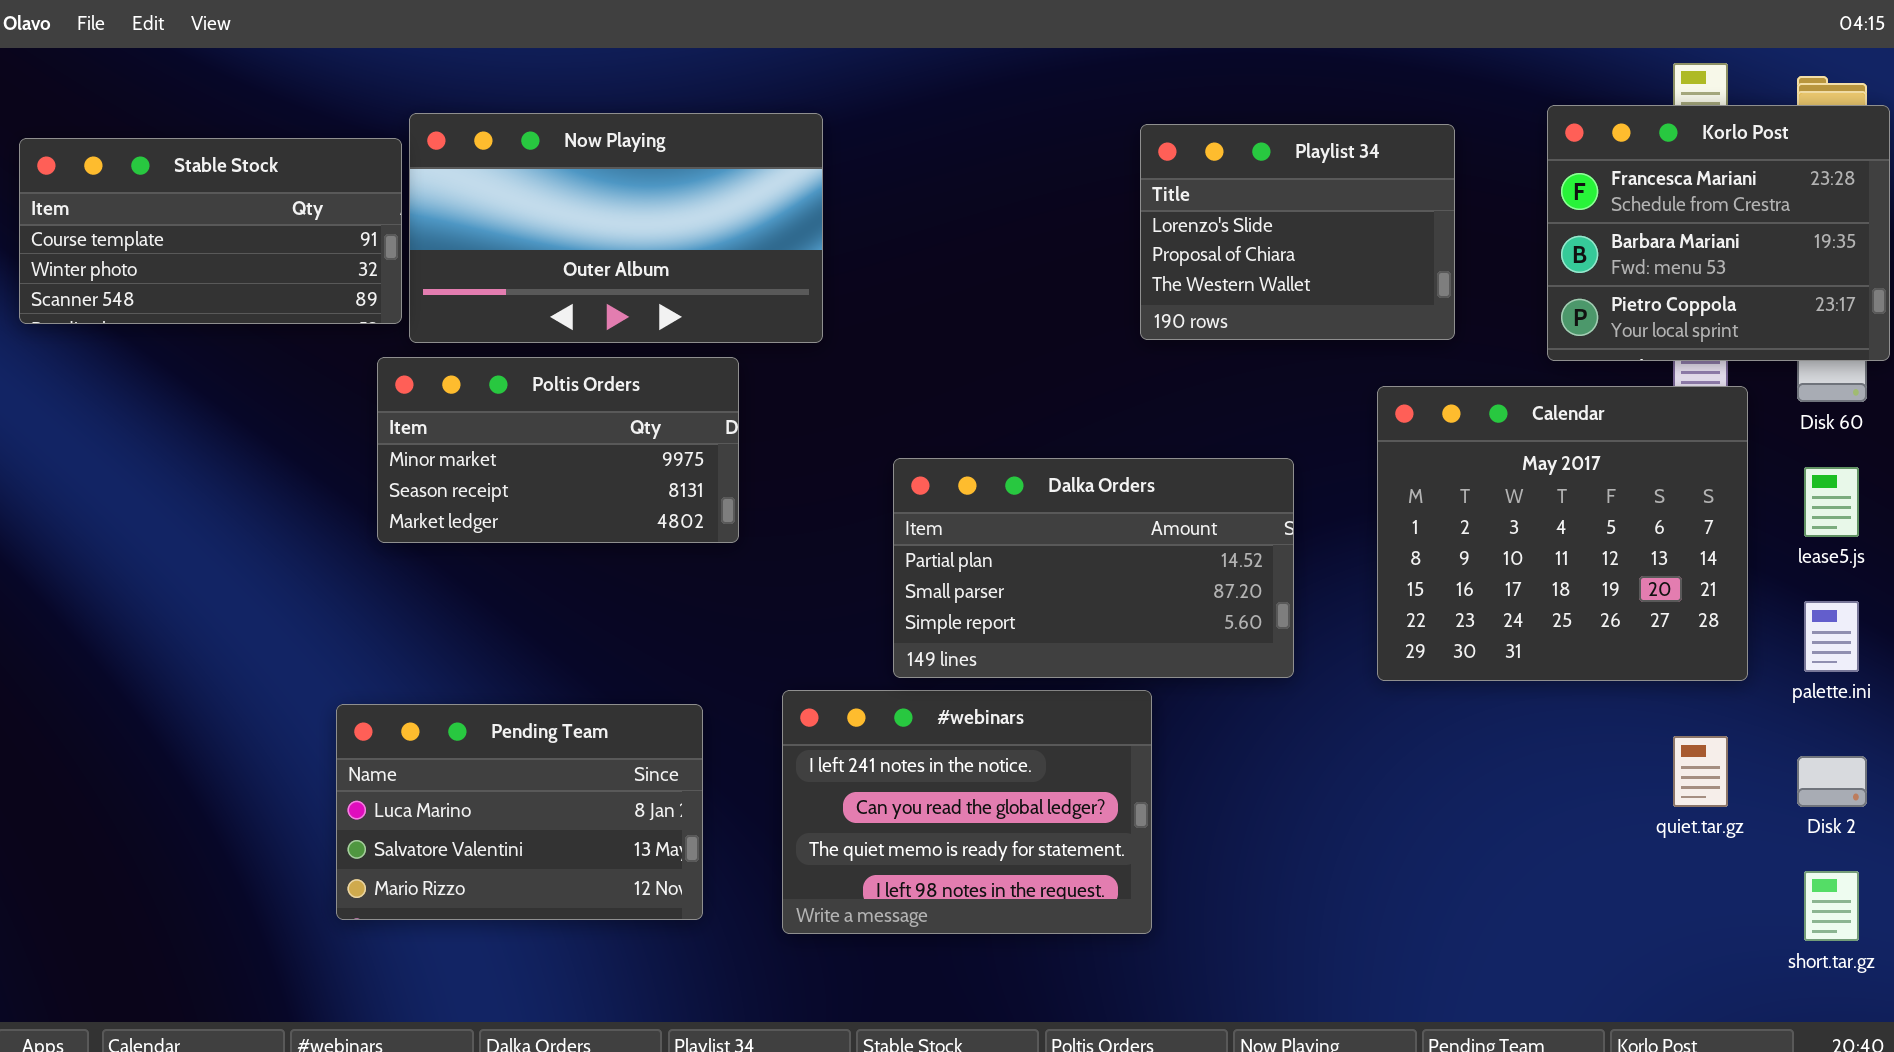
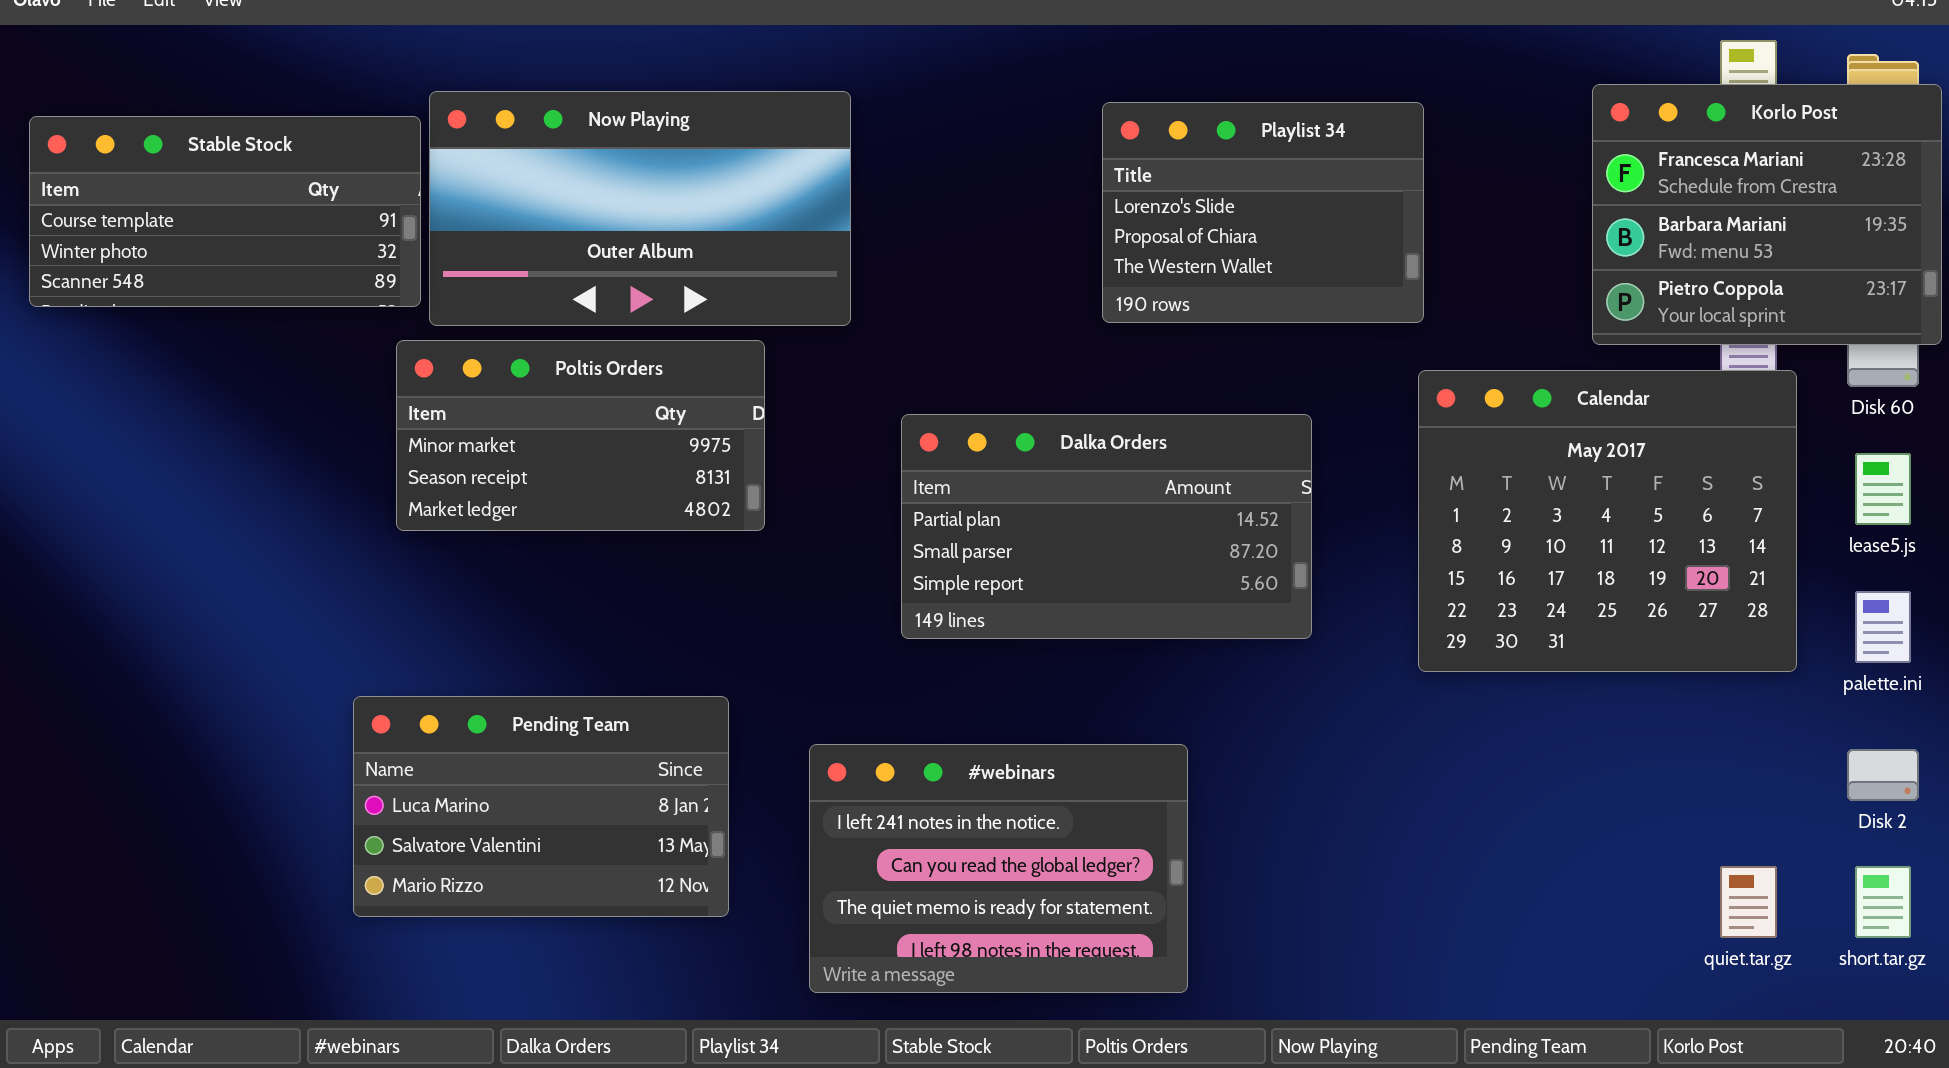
Playlist 34: [1140,124,1455,340] -> [1102,102,1424,323], moved
Dalka Orders: [893,458,1294,678] -> [901,414,1312,639], moved
#webinars: [782,690,1152,934] -> [809,744,1188,993], moved
quiet.tar.gz: [1673,736,1728,807] -> [1720,866,1777,938], moved

